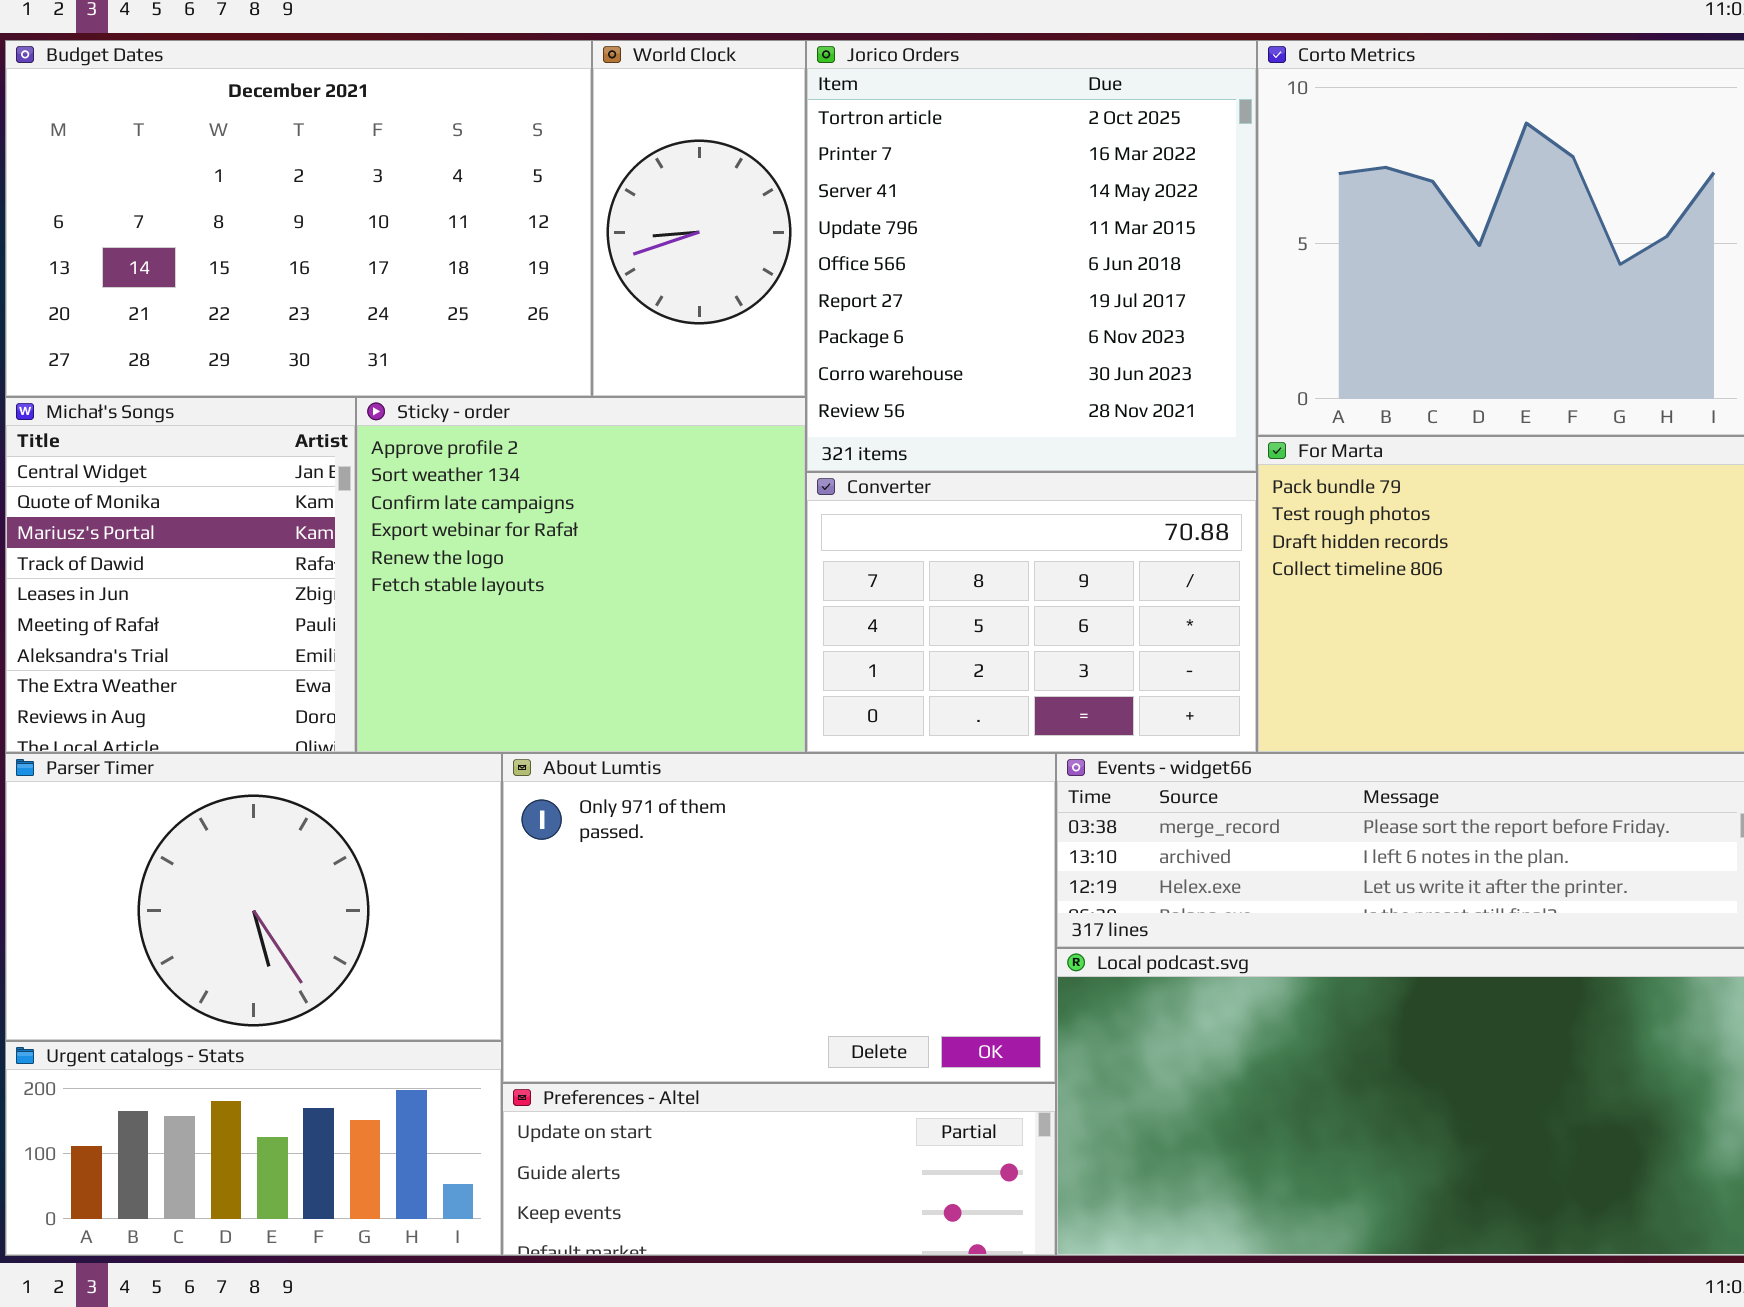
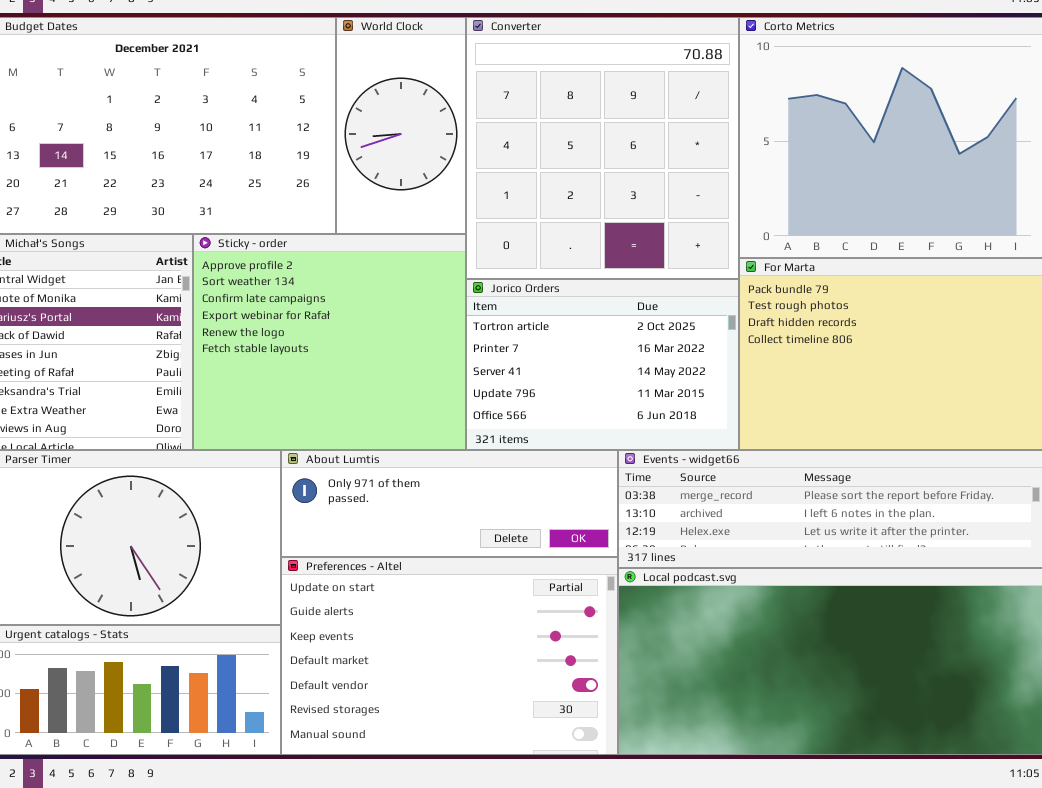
Jorico Orders: [806,40,1257,472] -> [466,279,739,450], moved, resized
Converter: [806,472,1257,753] -> [466,17,739,279], moved, resized
About Lumtis: [502,753,1056,1083] -> [281,450,618,557], resized
Preferences - Altel: [502,1083,1056,1256] -> [281,557,618,755], resized

